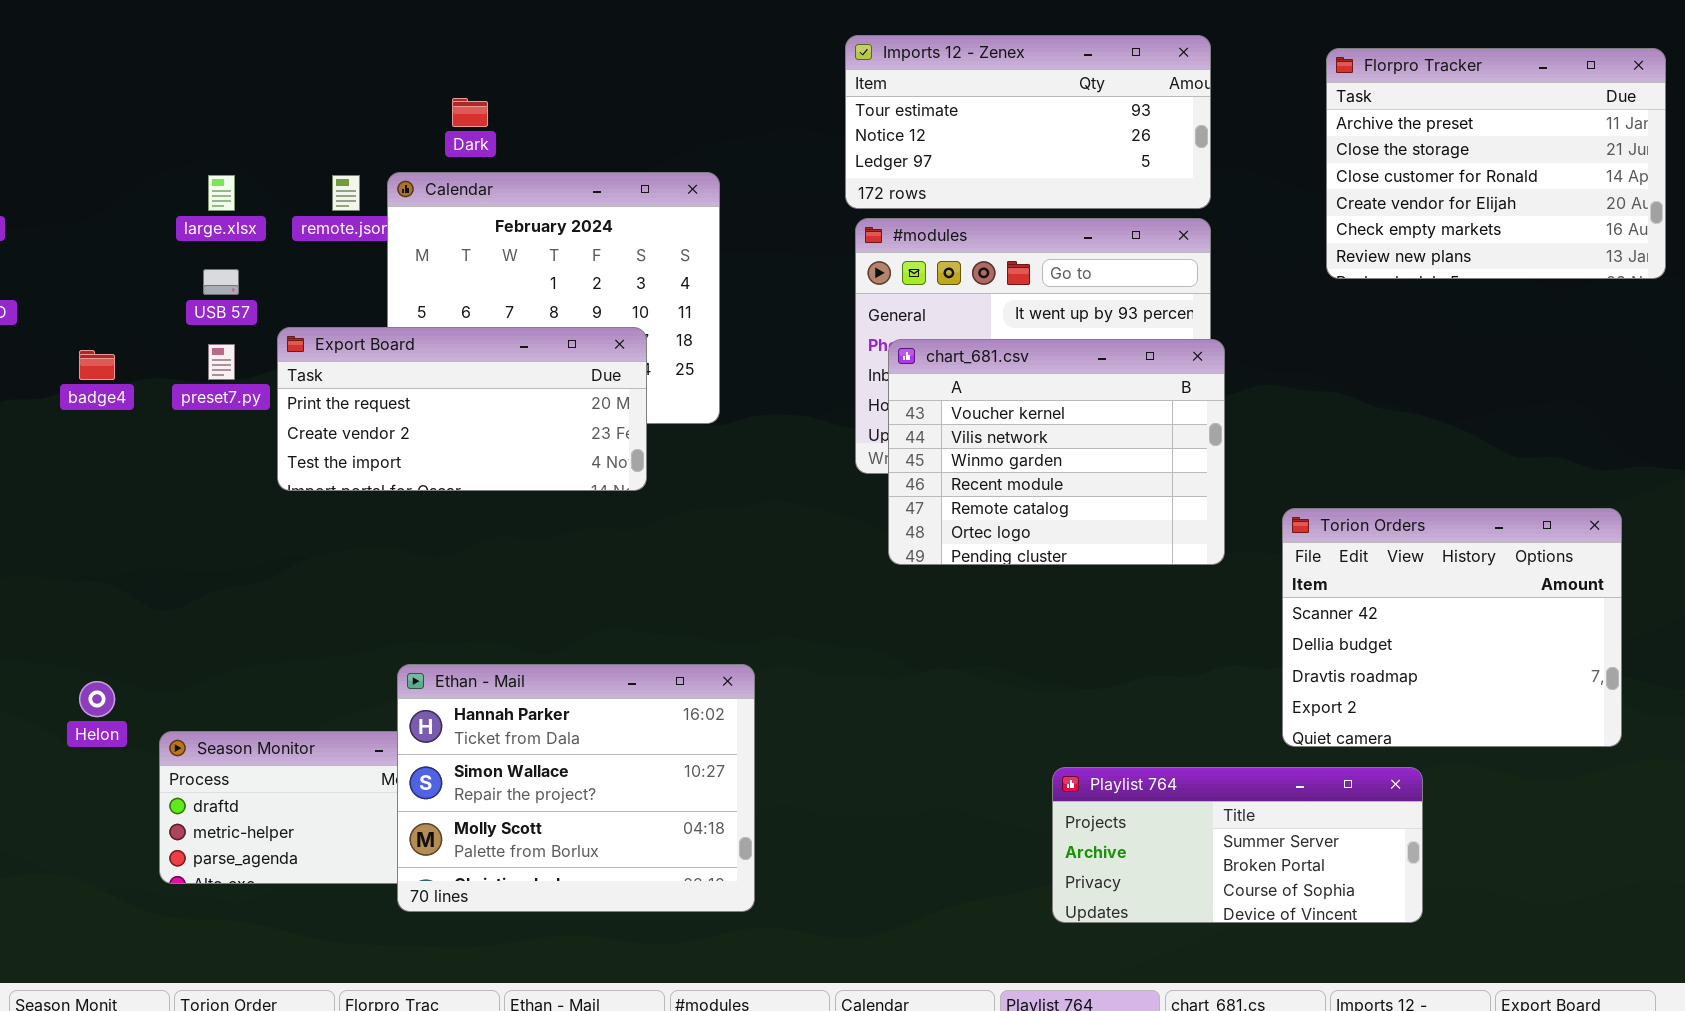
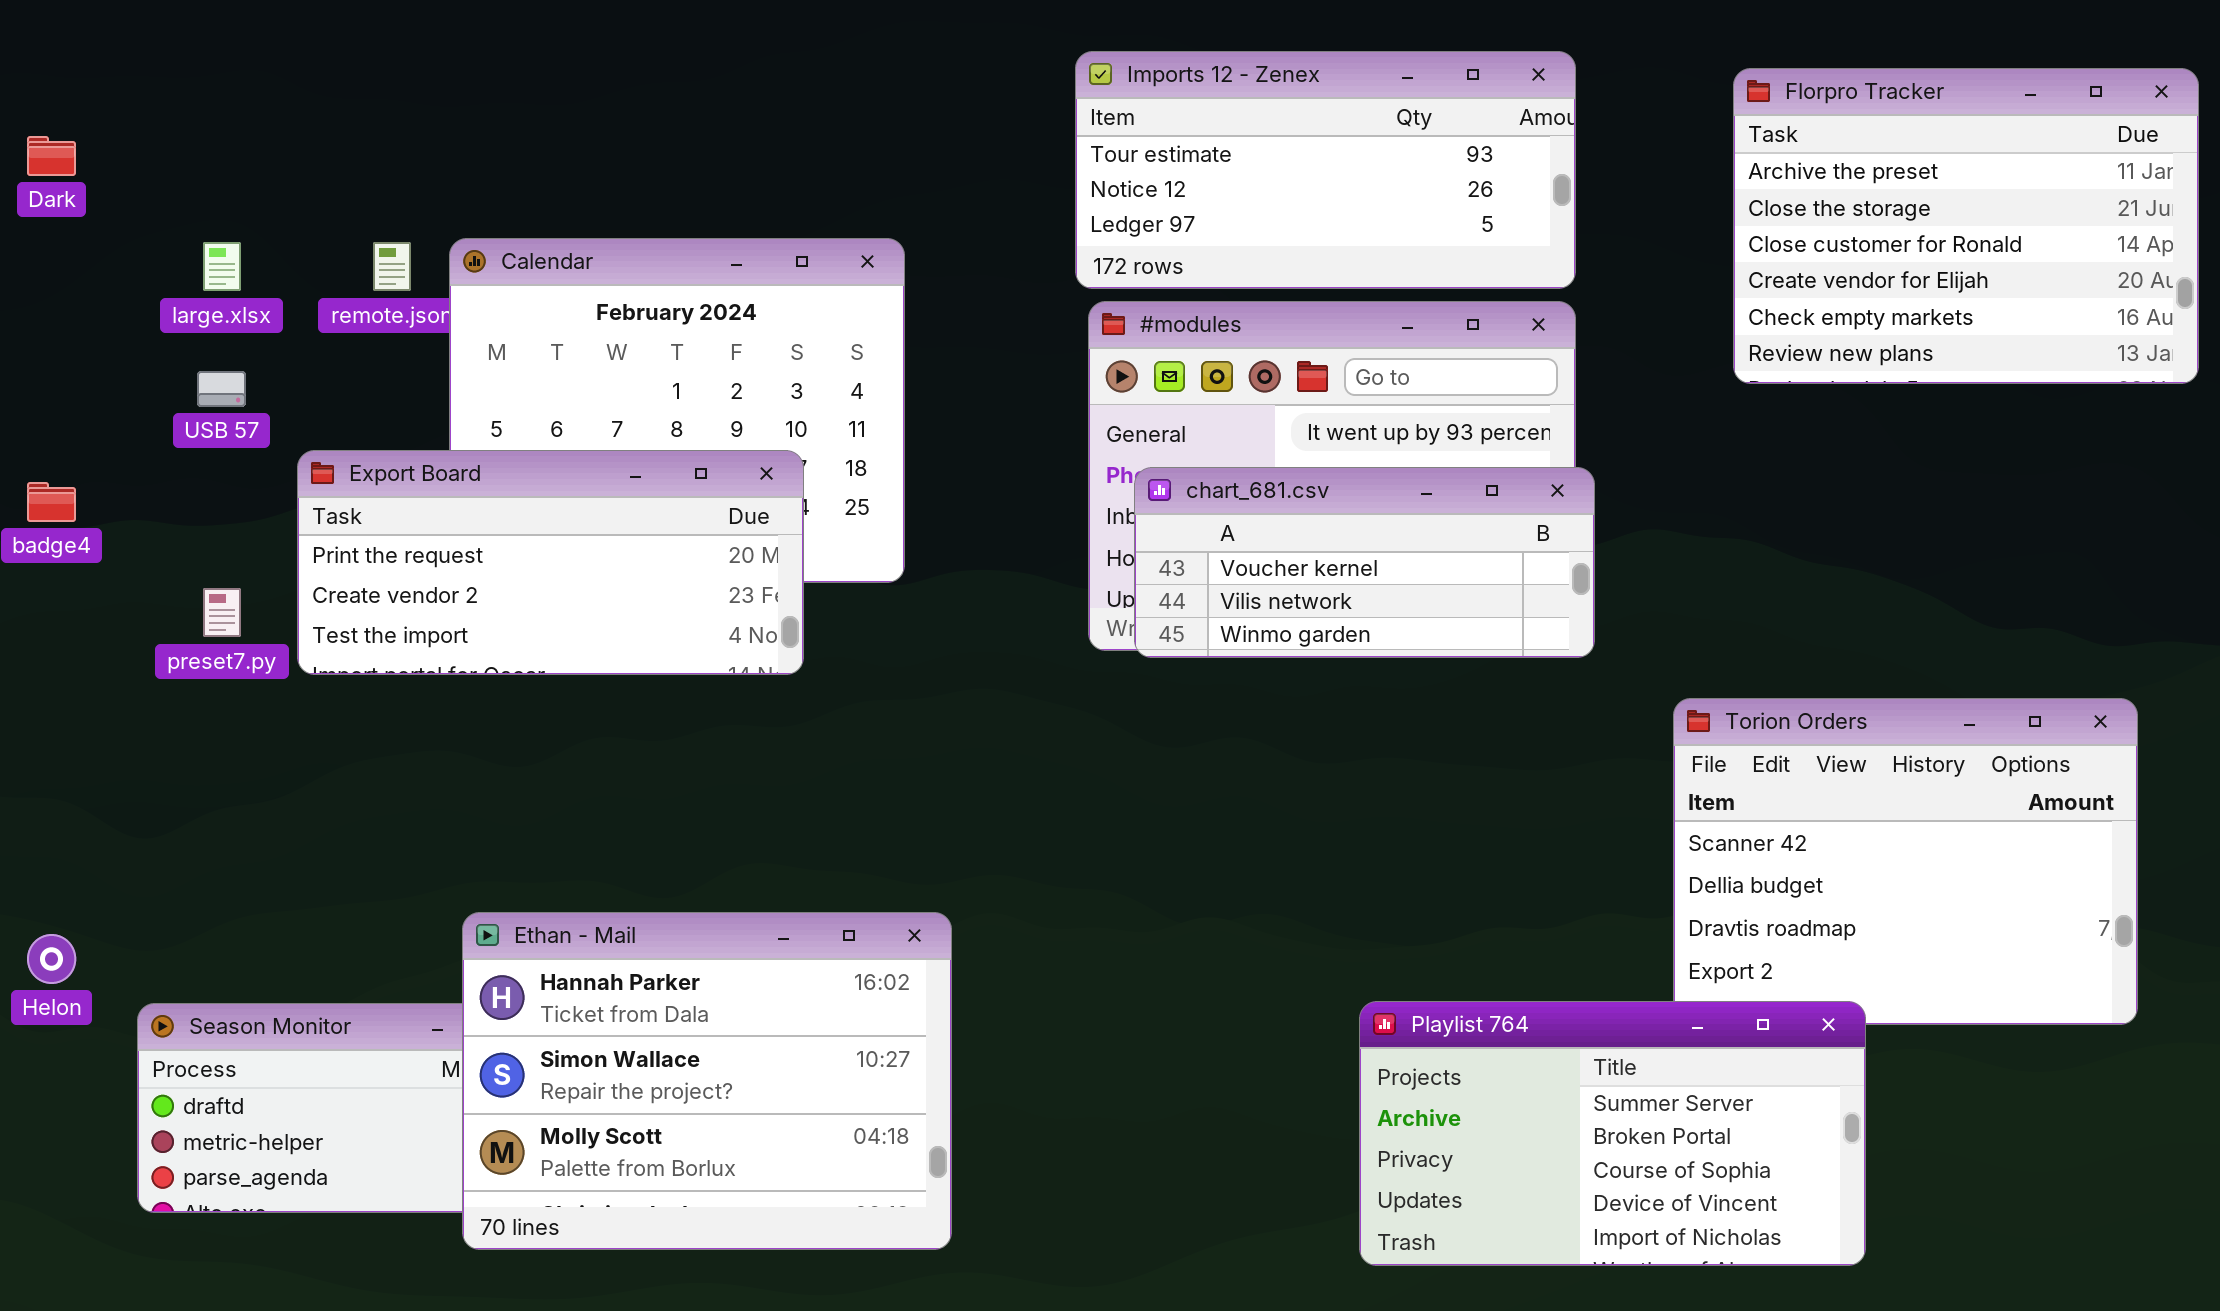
Dark: [452,98,488,127] -> [27,136,76,176], moved
chart_681.csv: [888,339,1225,565] -> [1134,467,1595,658], resized
preset7.py: [208,344,235,380] -> [203,588,241,637], moved
Playlist 764: [1052,767,1423,923] -> [1359,1001,1866,1266], resized

